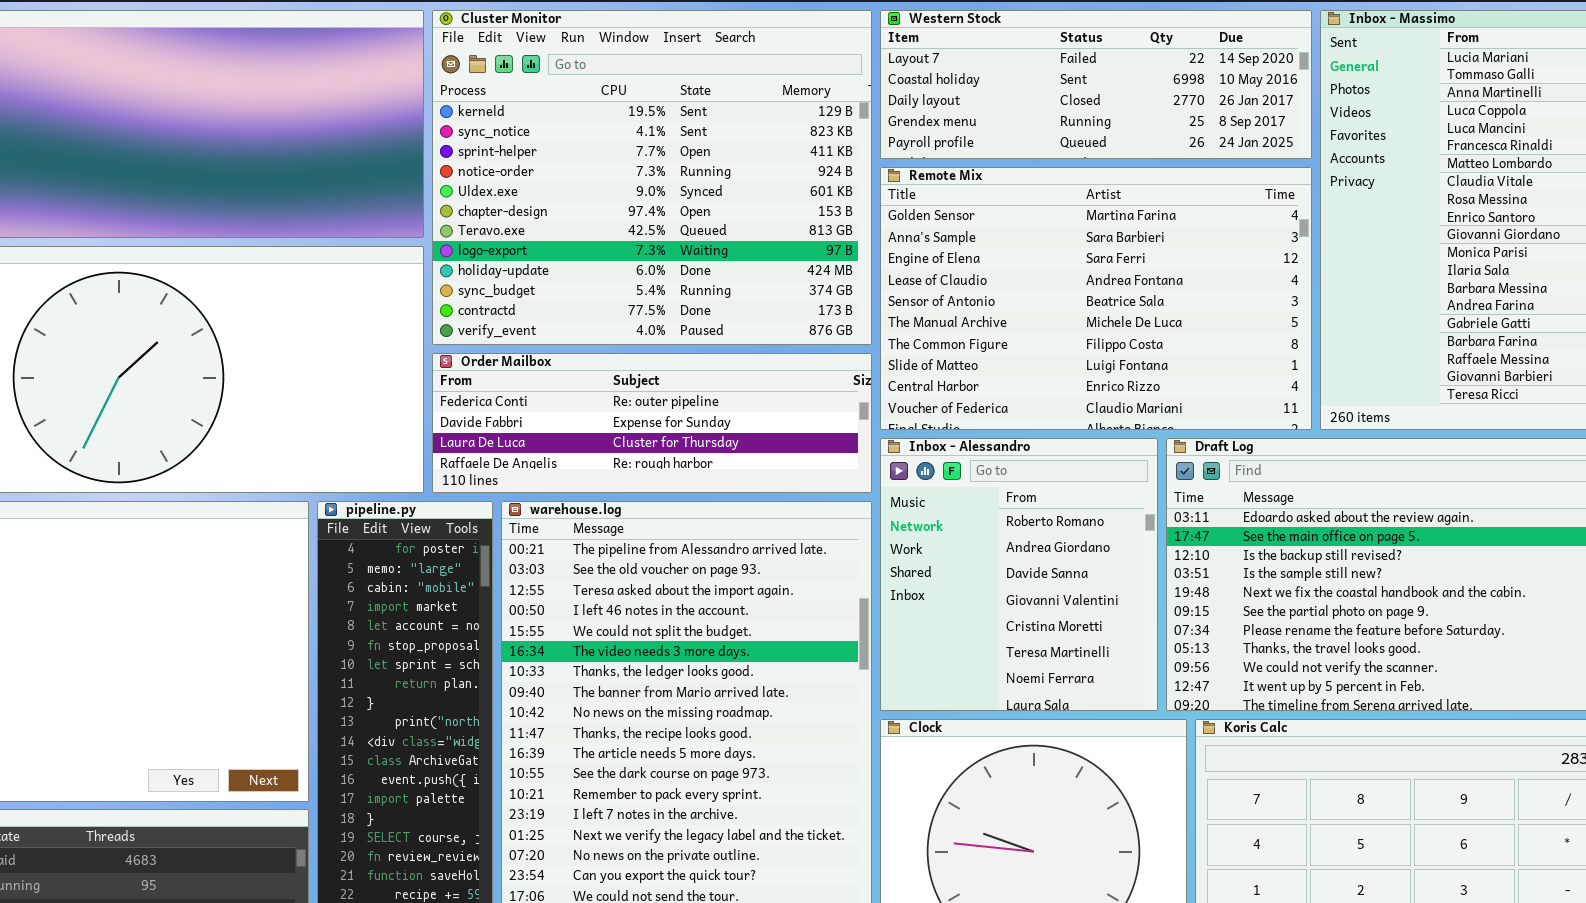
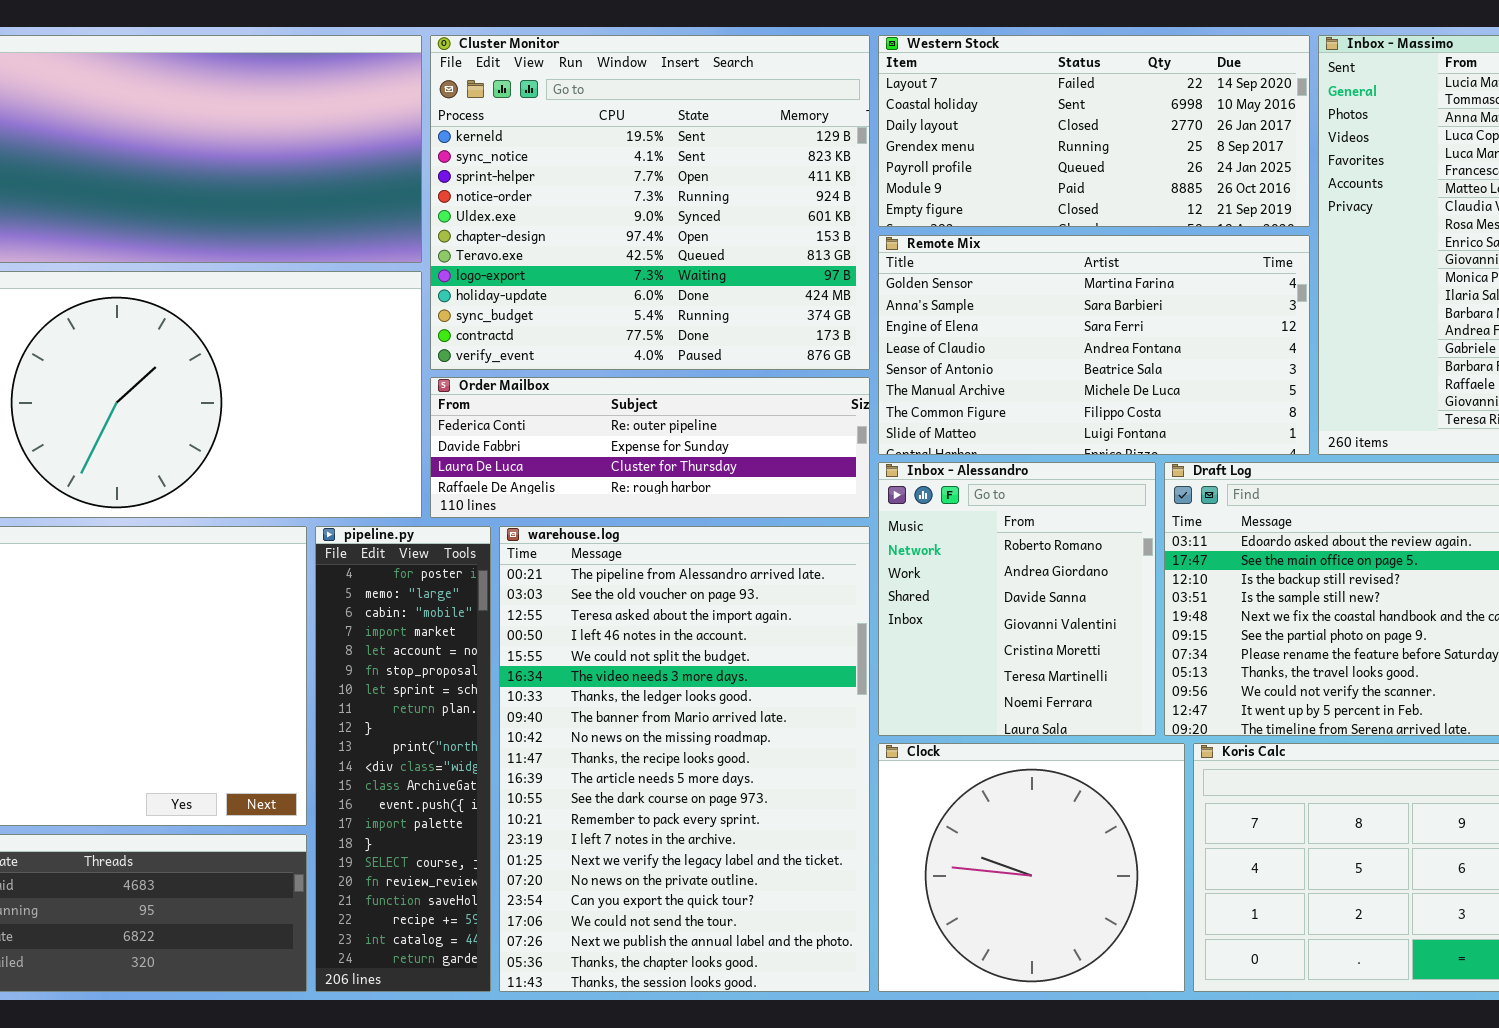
Western Stock: [880,10,1312,159] -> [878,35,1310,227], resized
Remote Mix: [880,167,1312,430] -> [878,235,1310,455], resized

